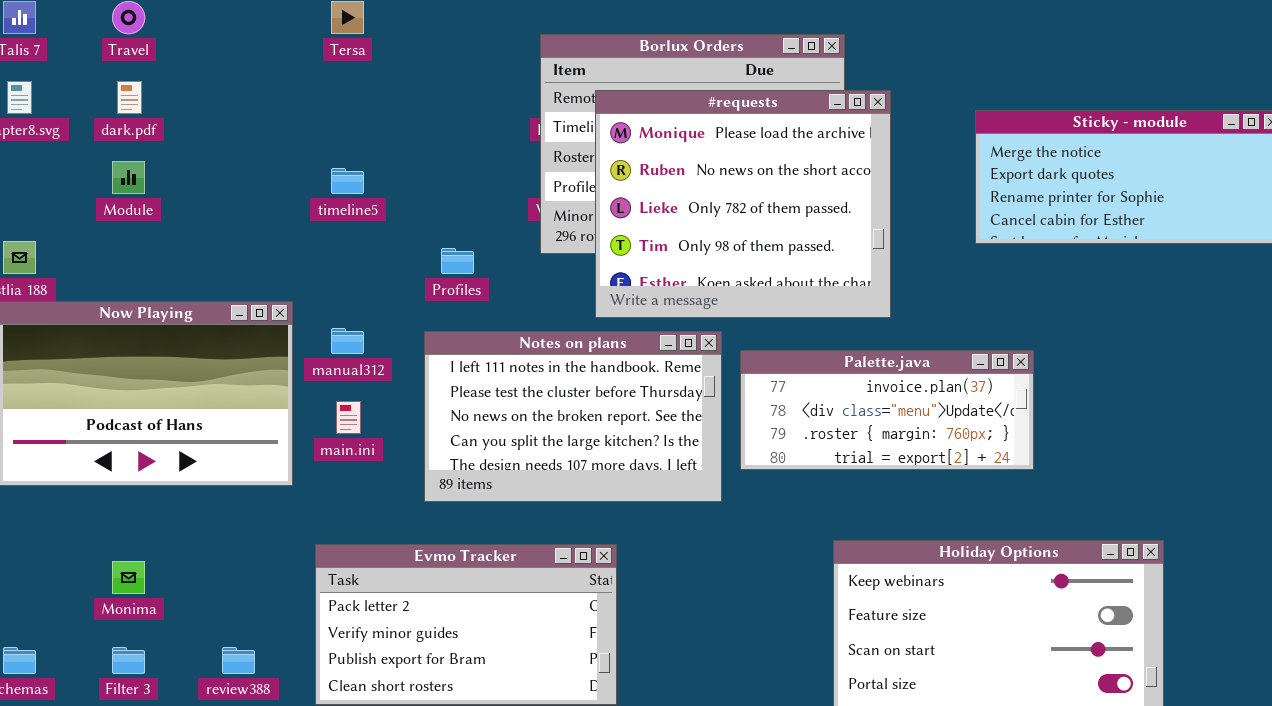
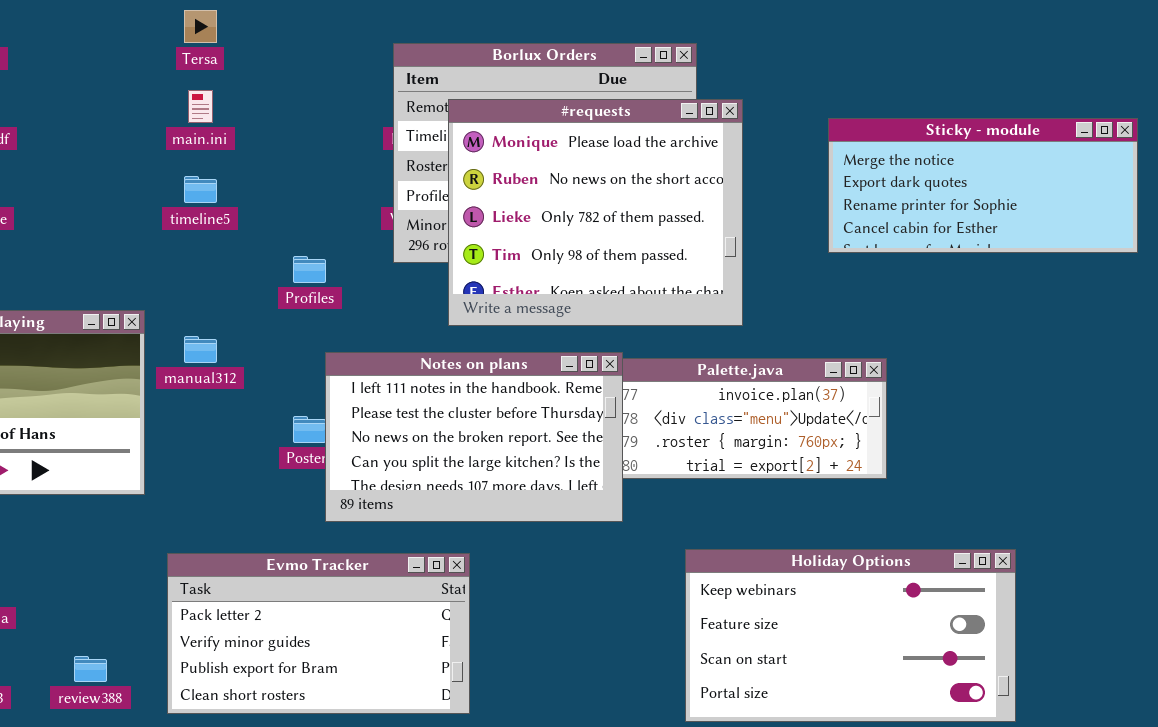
Notes on plans: [424,331,722,502] -> [325,352,623,522], moved
main.ini: [336,401,361,434] -> [188,90,213,123], moved

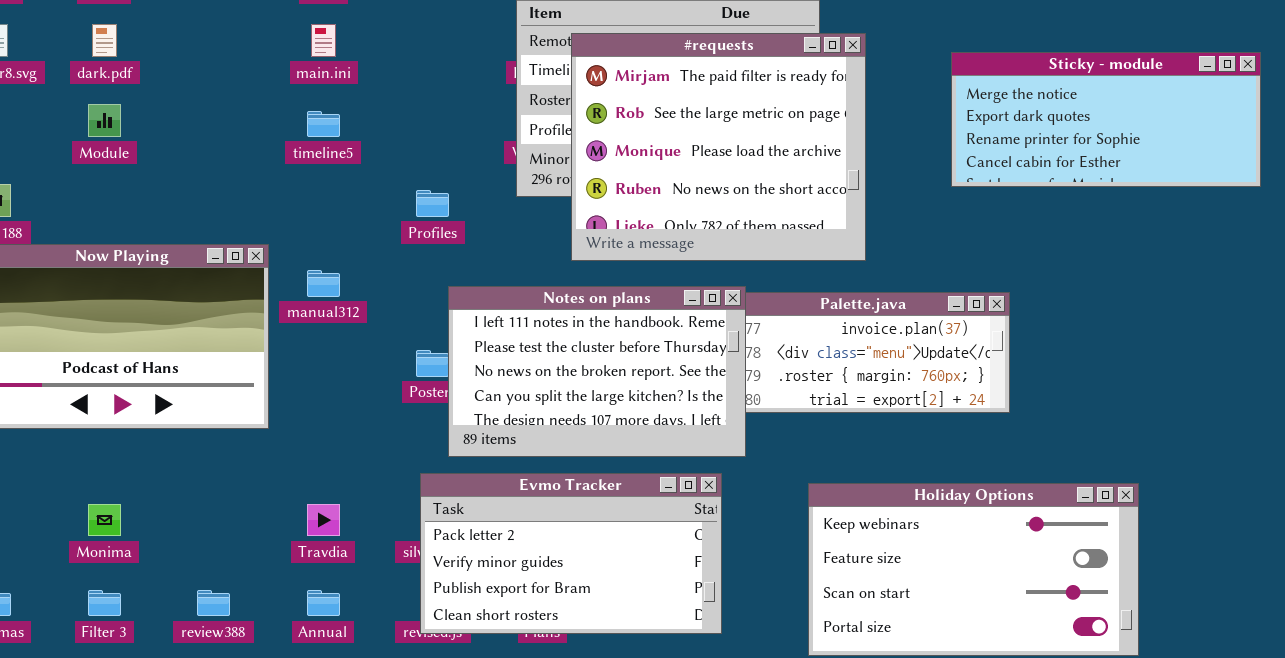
#requests: [448,99,743,326] -> [571,33,866,261], scrolled up 2 rows
Evmo Tracker: [167,553,470,714] -> [420,473,722,634], moved

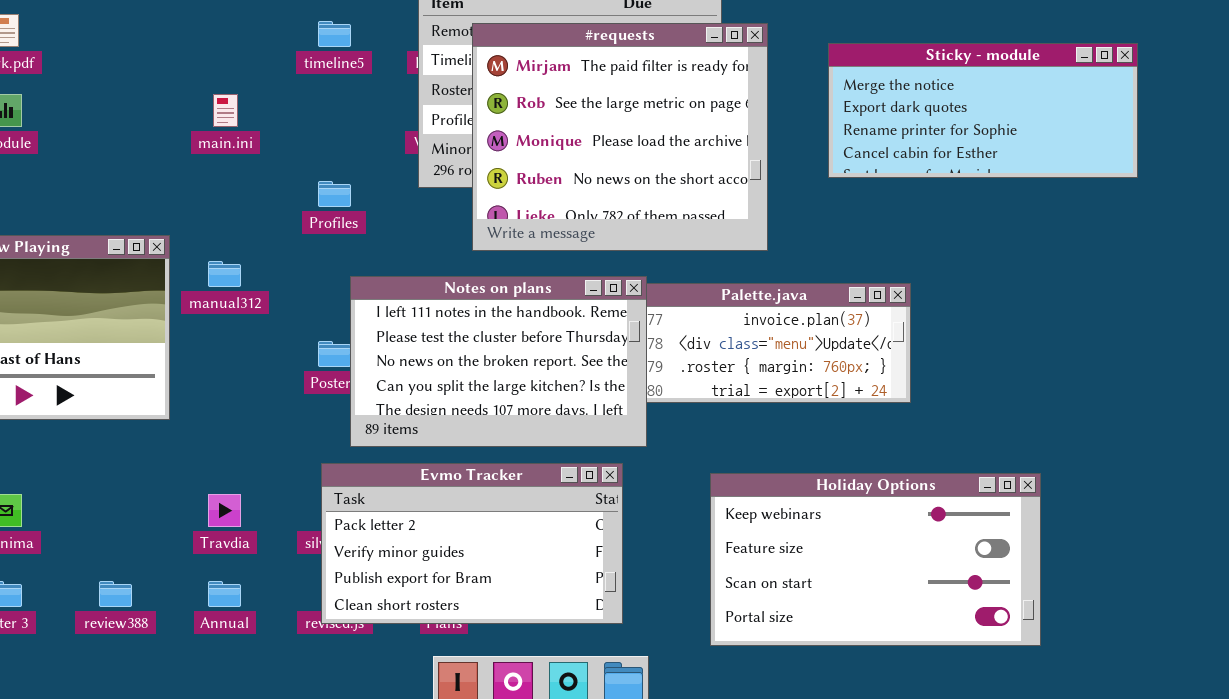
main.ini: [311,24,336,57] -> [213,94,238,127], moved
Sticky - module: [951,52,1261,187] -> [828,43,1138,178], moved
timeline5: [307,111,340,137] -> [318,21,351,47], moved

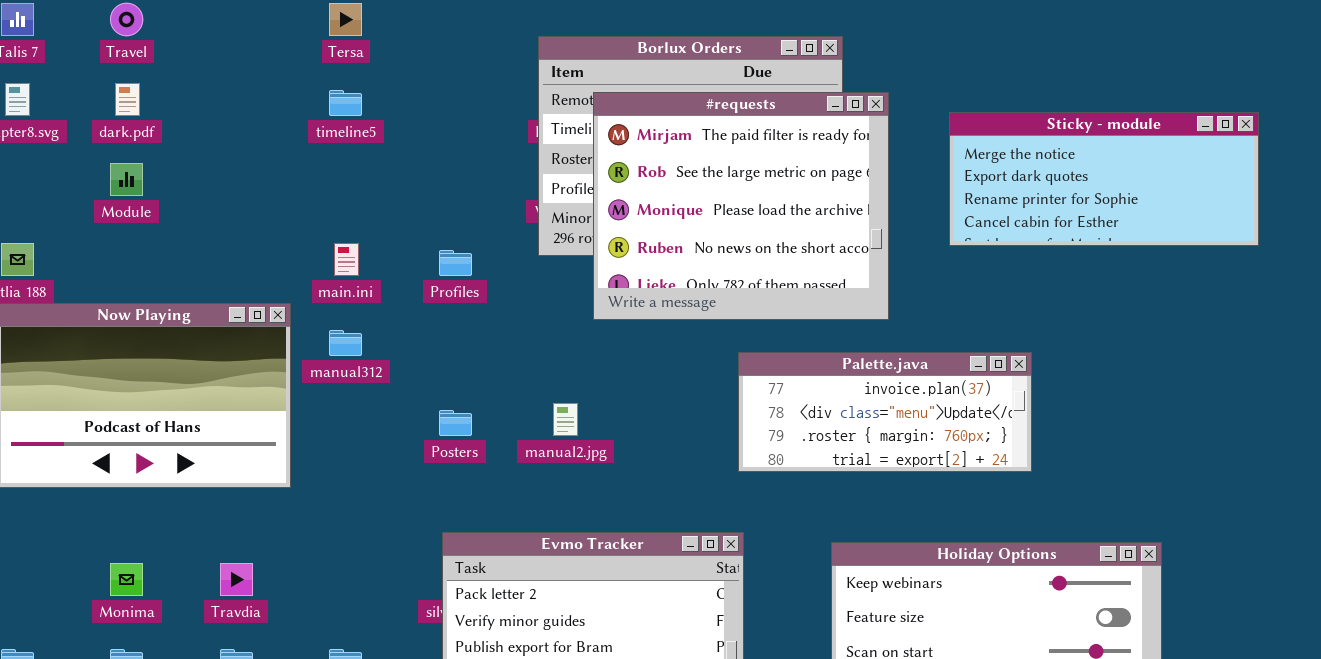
timeline5: [318,21,351,47] -> [329,90,362,116], moved
main.ini: [213,94,238,127] -> [334,243,359,276], moved
Notes on plans: [350,276,647,447] -> none, closed
Travdia: [208,494,241,527] -> [220,563,253,596], moved

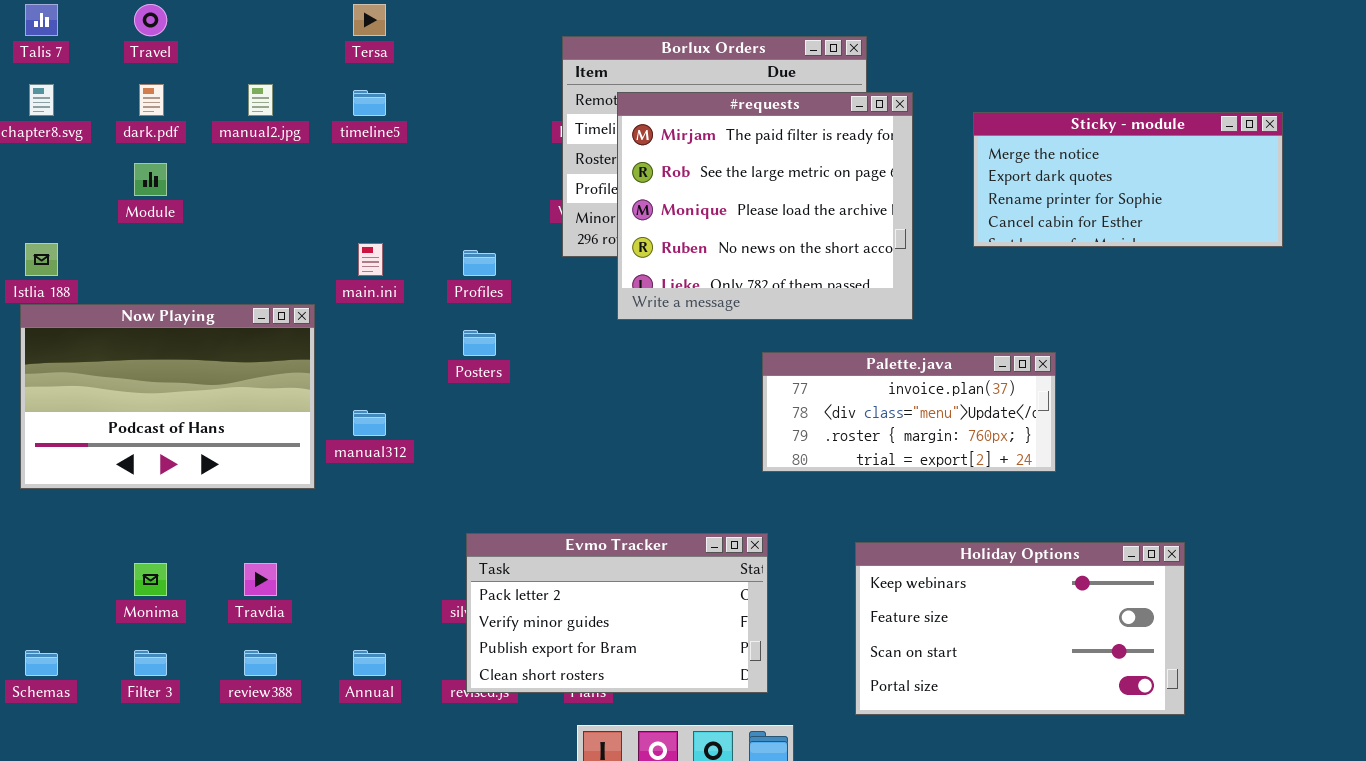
manual312: [329,330,362,356] -> [353,410,386,436], moved
manual2.jpg: [553,403,578,436] -> [248,84,273,116], moved
Posters: [439,410,472,436] -> [463,330,496,356], moved

